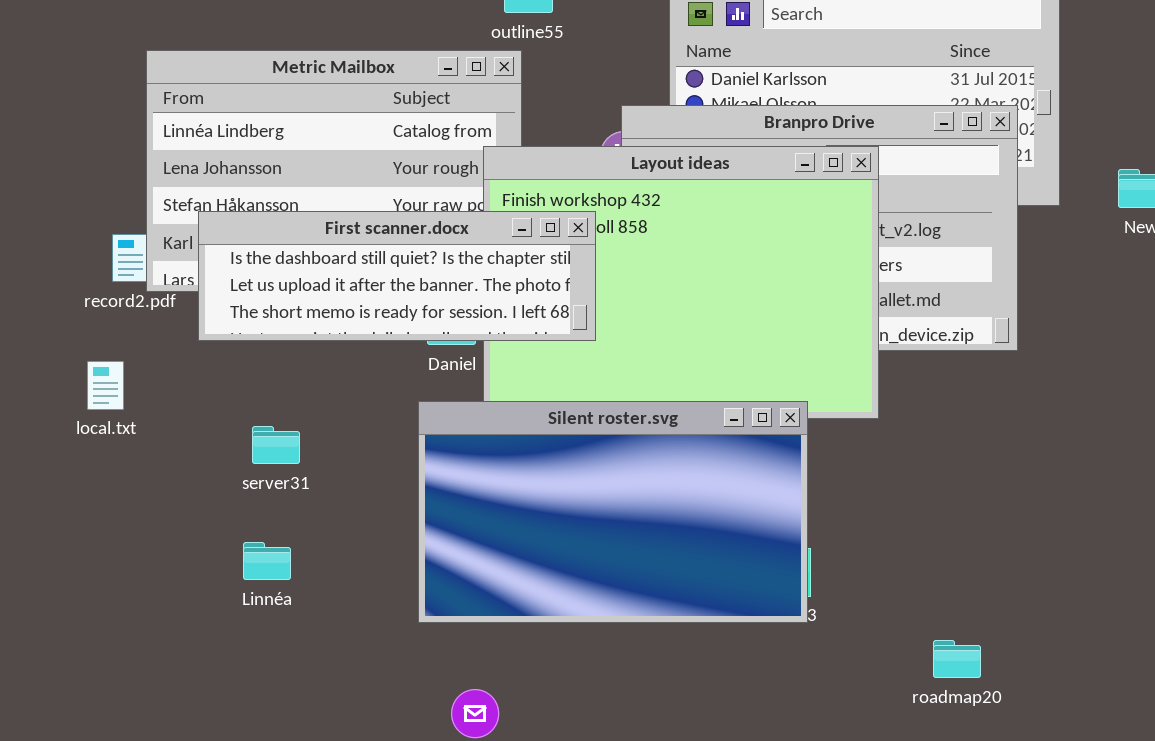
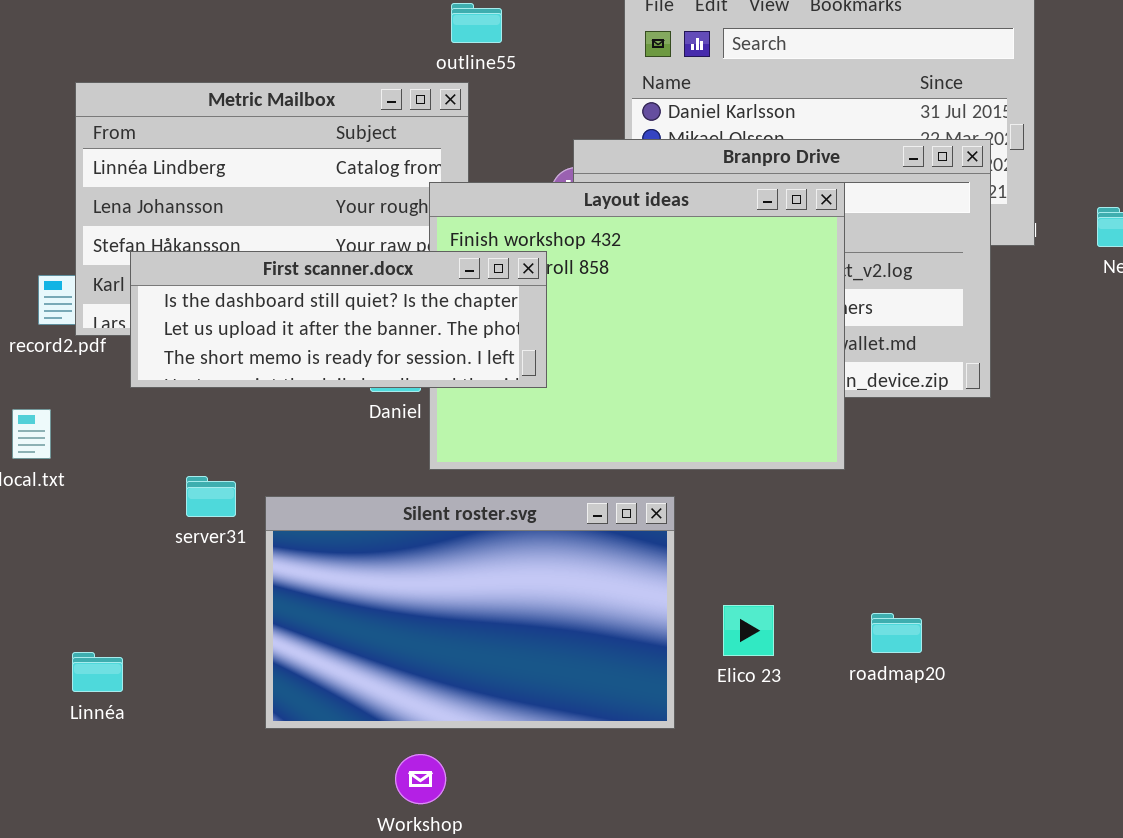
Silent roster.svg: [418,401,808,623] -> [265,496,675,729], moved
Linnéa: [243,542,291,580] -> [72,652,123,692], moved
roadmap20: [933,640,981,678] -> [871,613,922,653], moved

